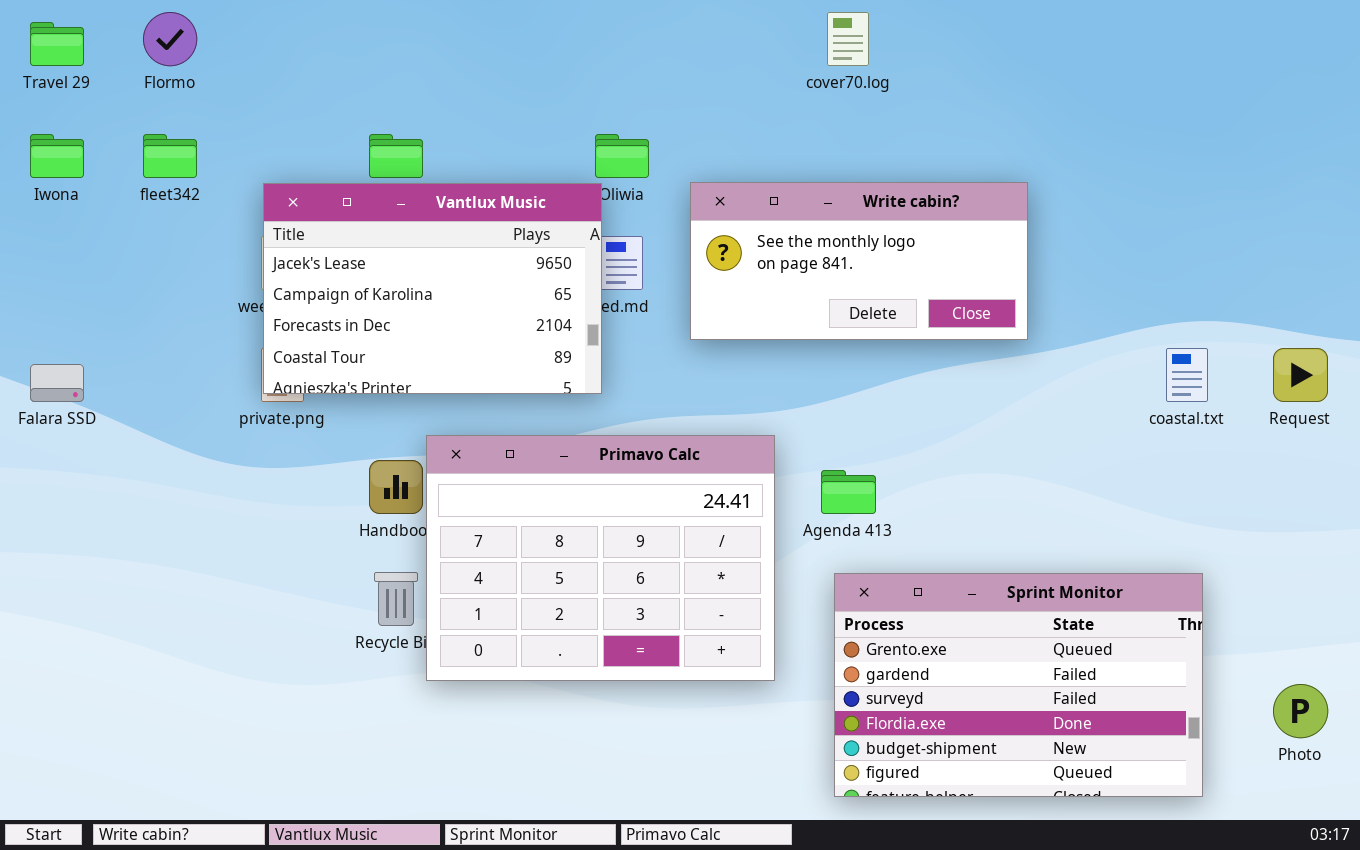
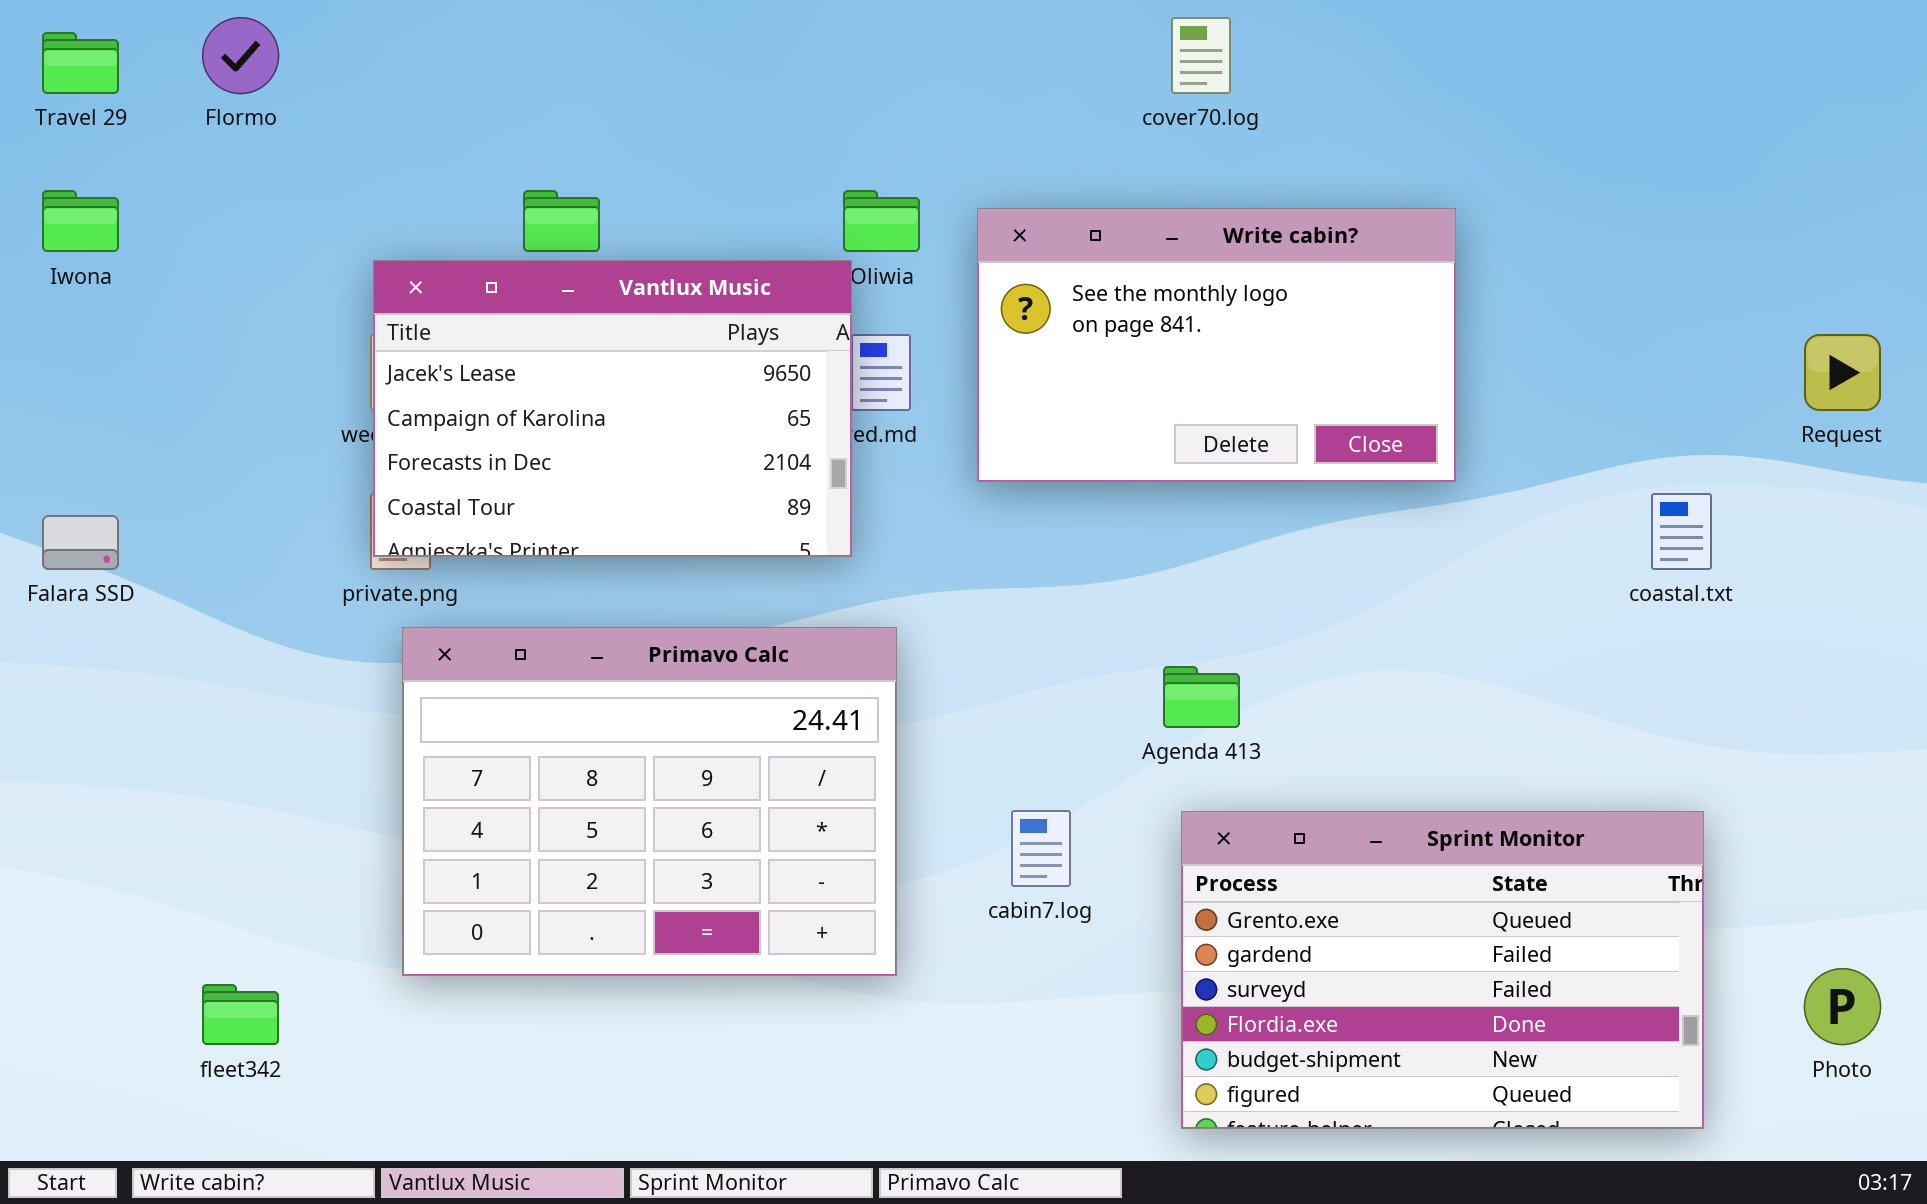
fleet342: [143,134,197,178] -> [202,984,279,1045], moved
Write cabin?: [690,182,1028,340] -> [977,208,1456,482], resized
Request: [1273,348,1328,402] -> [1804,334,1881,411], moved
Primavo Calc: [426,435,775,681] -> [402,627,897,976], moved

